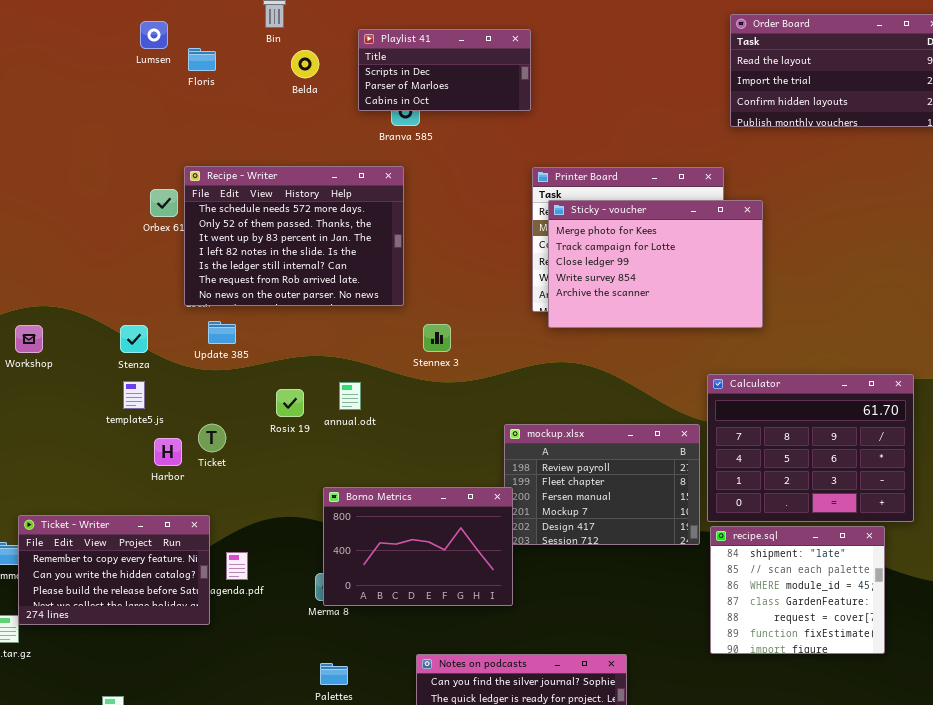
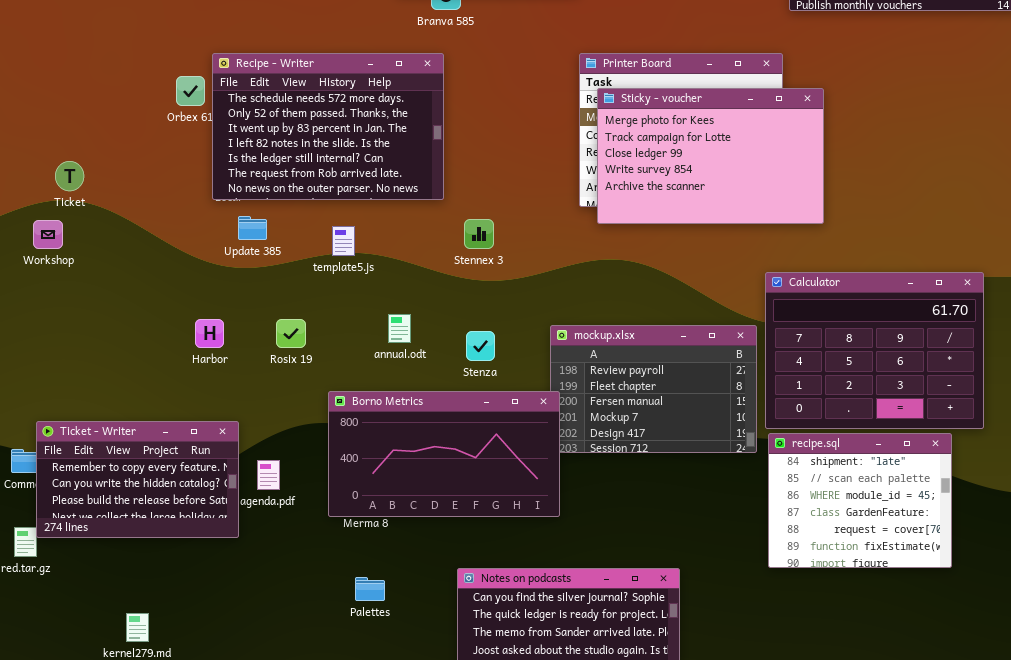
Stenza: [120,325,148,353] -> [466,331,495,361], moved
template5.js: [123,381,145,409] -> [332,226,355,256], moved
annual.odt: [339,382,361,410] -> [388,314,411,343], moved
Rosix 19: [276,389,304,417] -> [276,319,306,348], moved
Ticket: [198,424,226,452] -> [55,161,84,191], moved
Harbor: [154,438,182,466] -> [195,319,224,348], moved
Borno Metrics: [323,487,513,606] -> [328,391,560,517], resized

